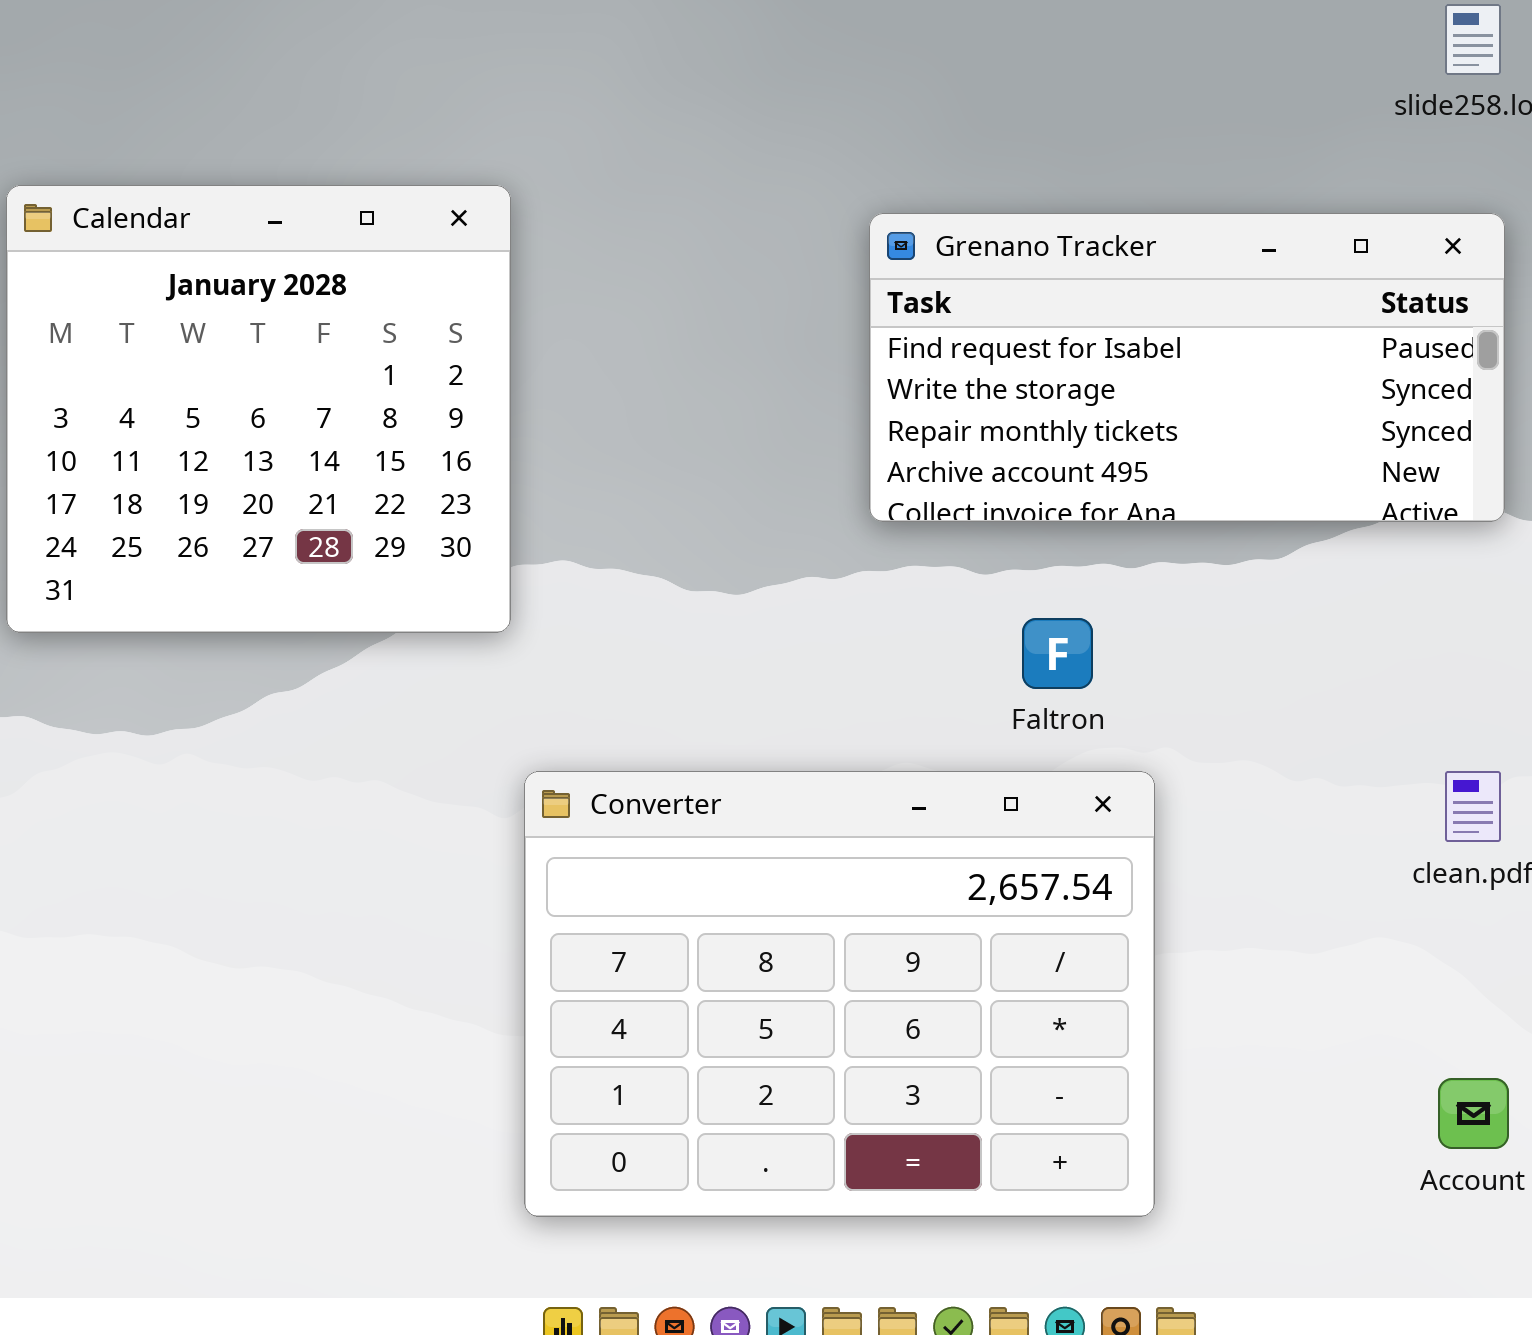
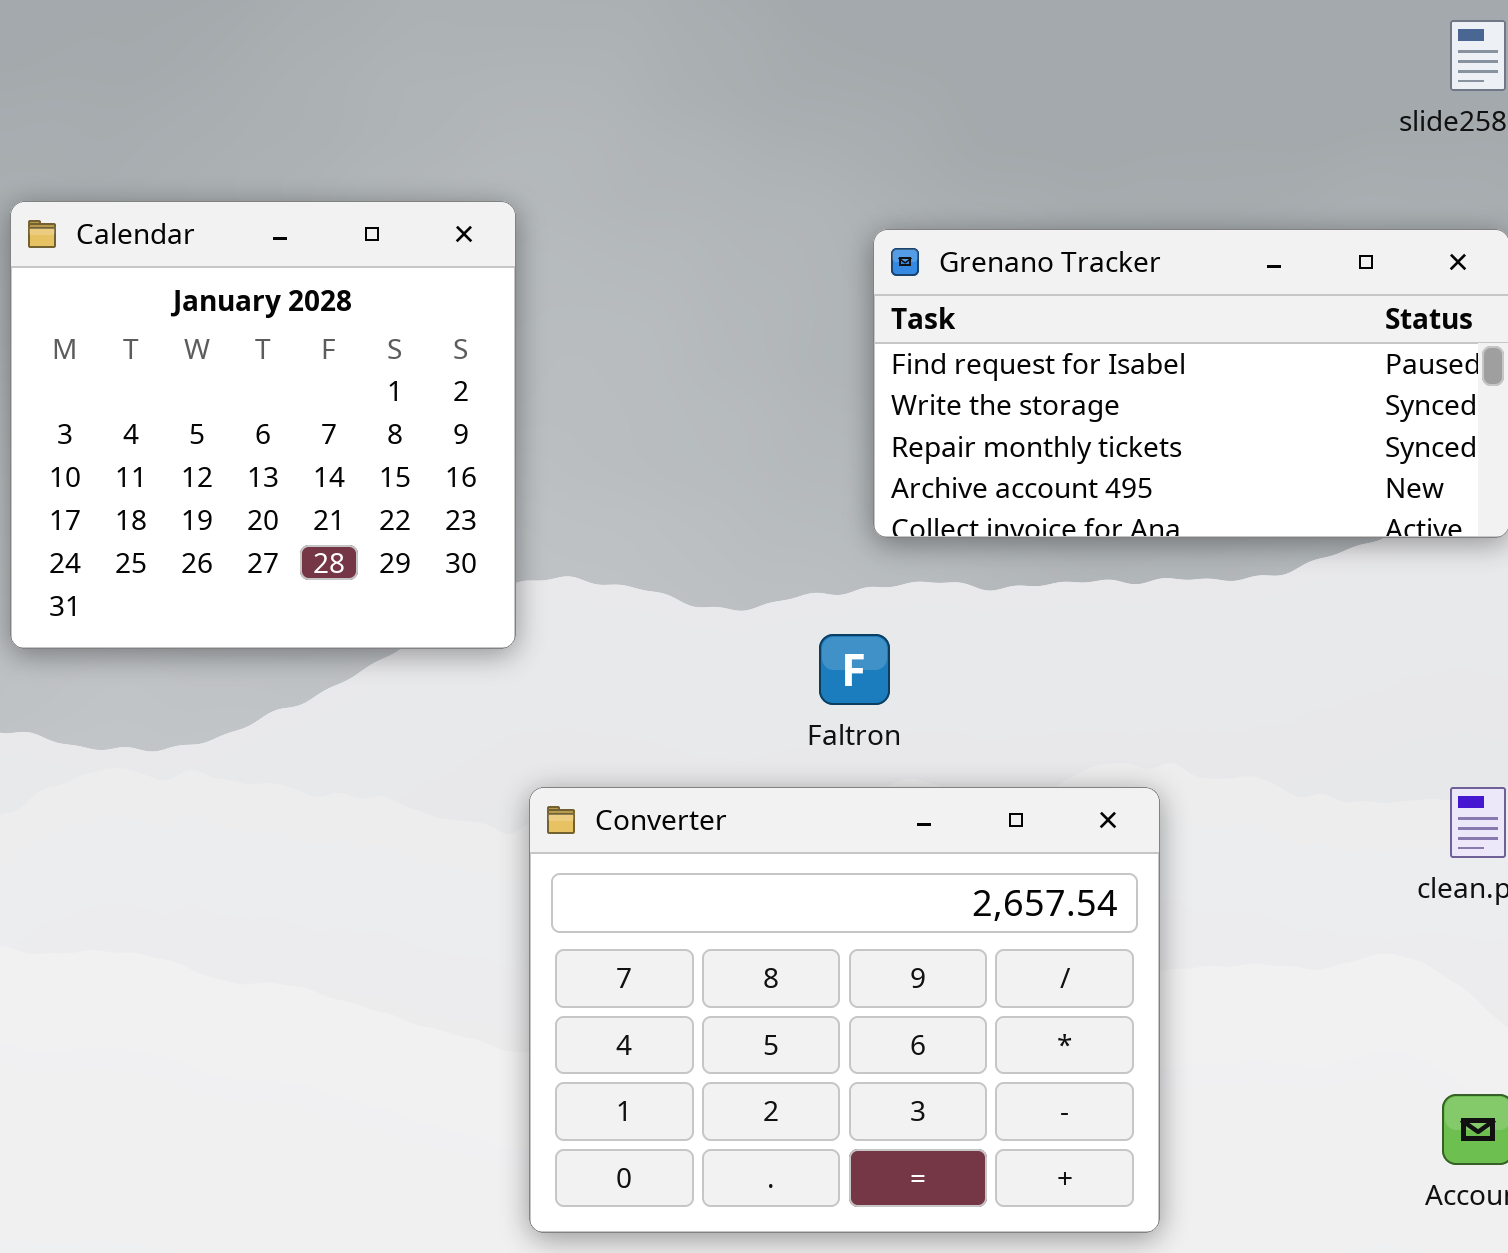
Faltron: [1022,618,1093,689] -> [819,634,890,705], moved

